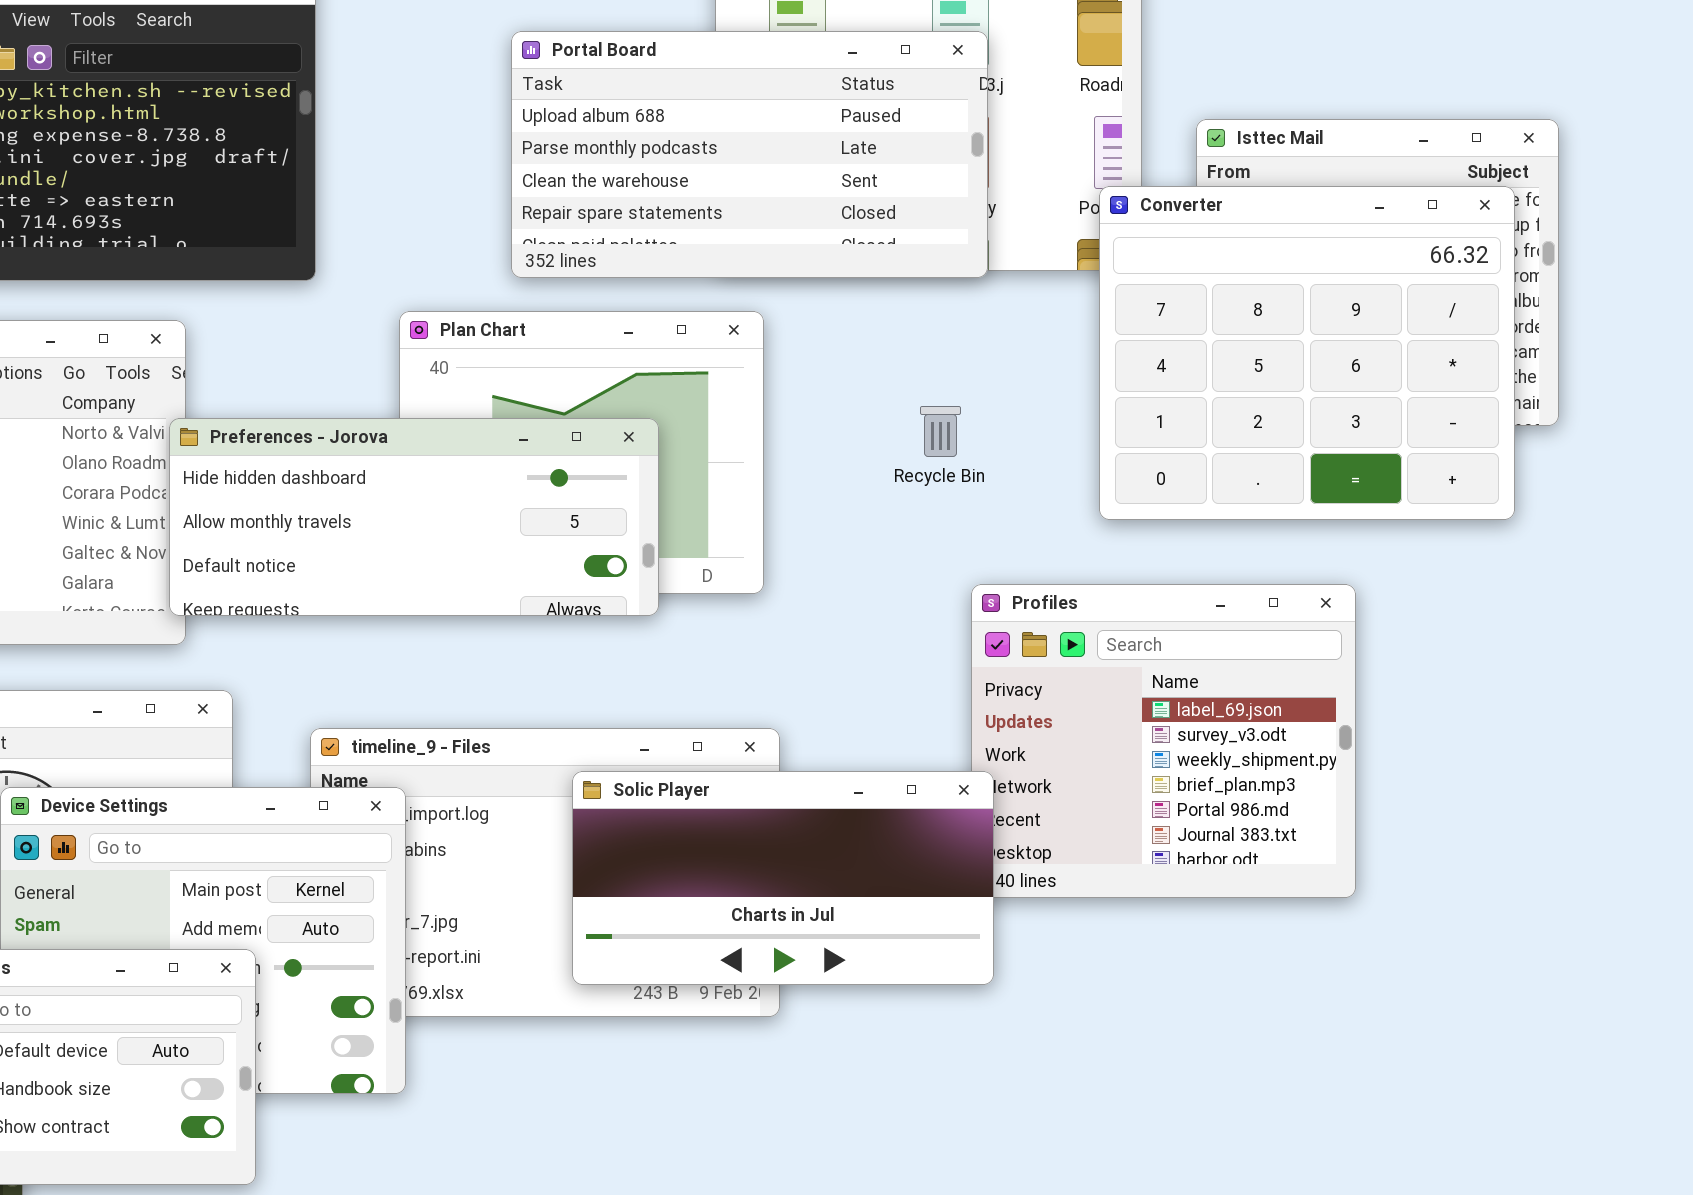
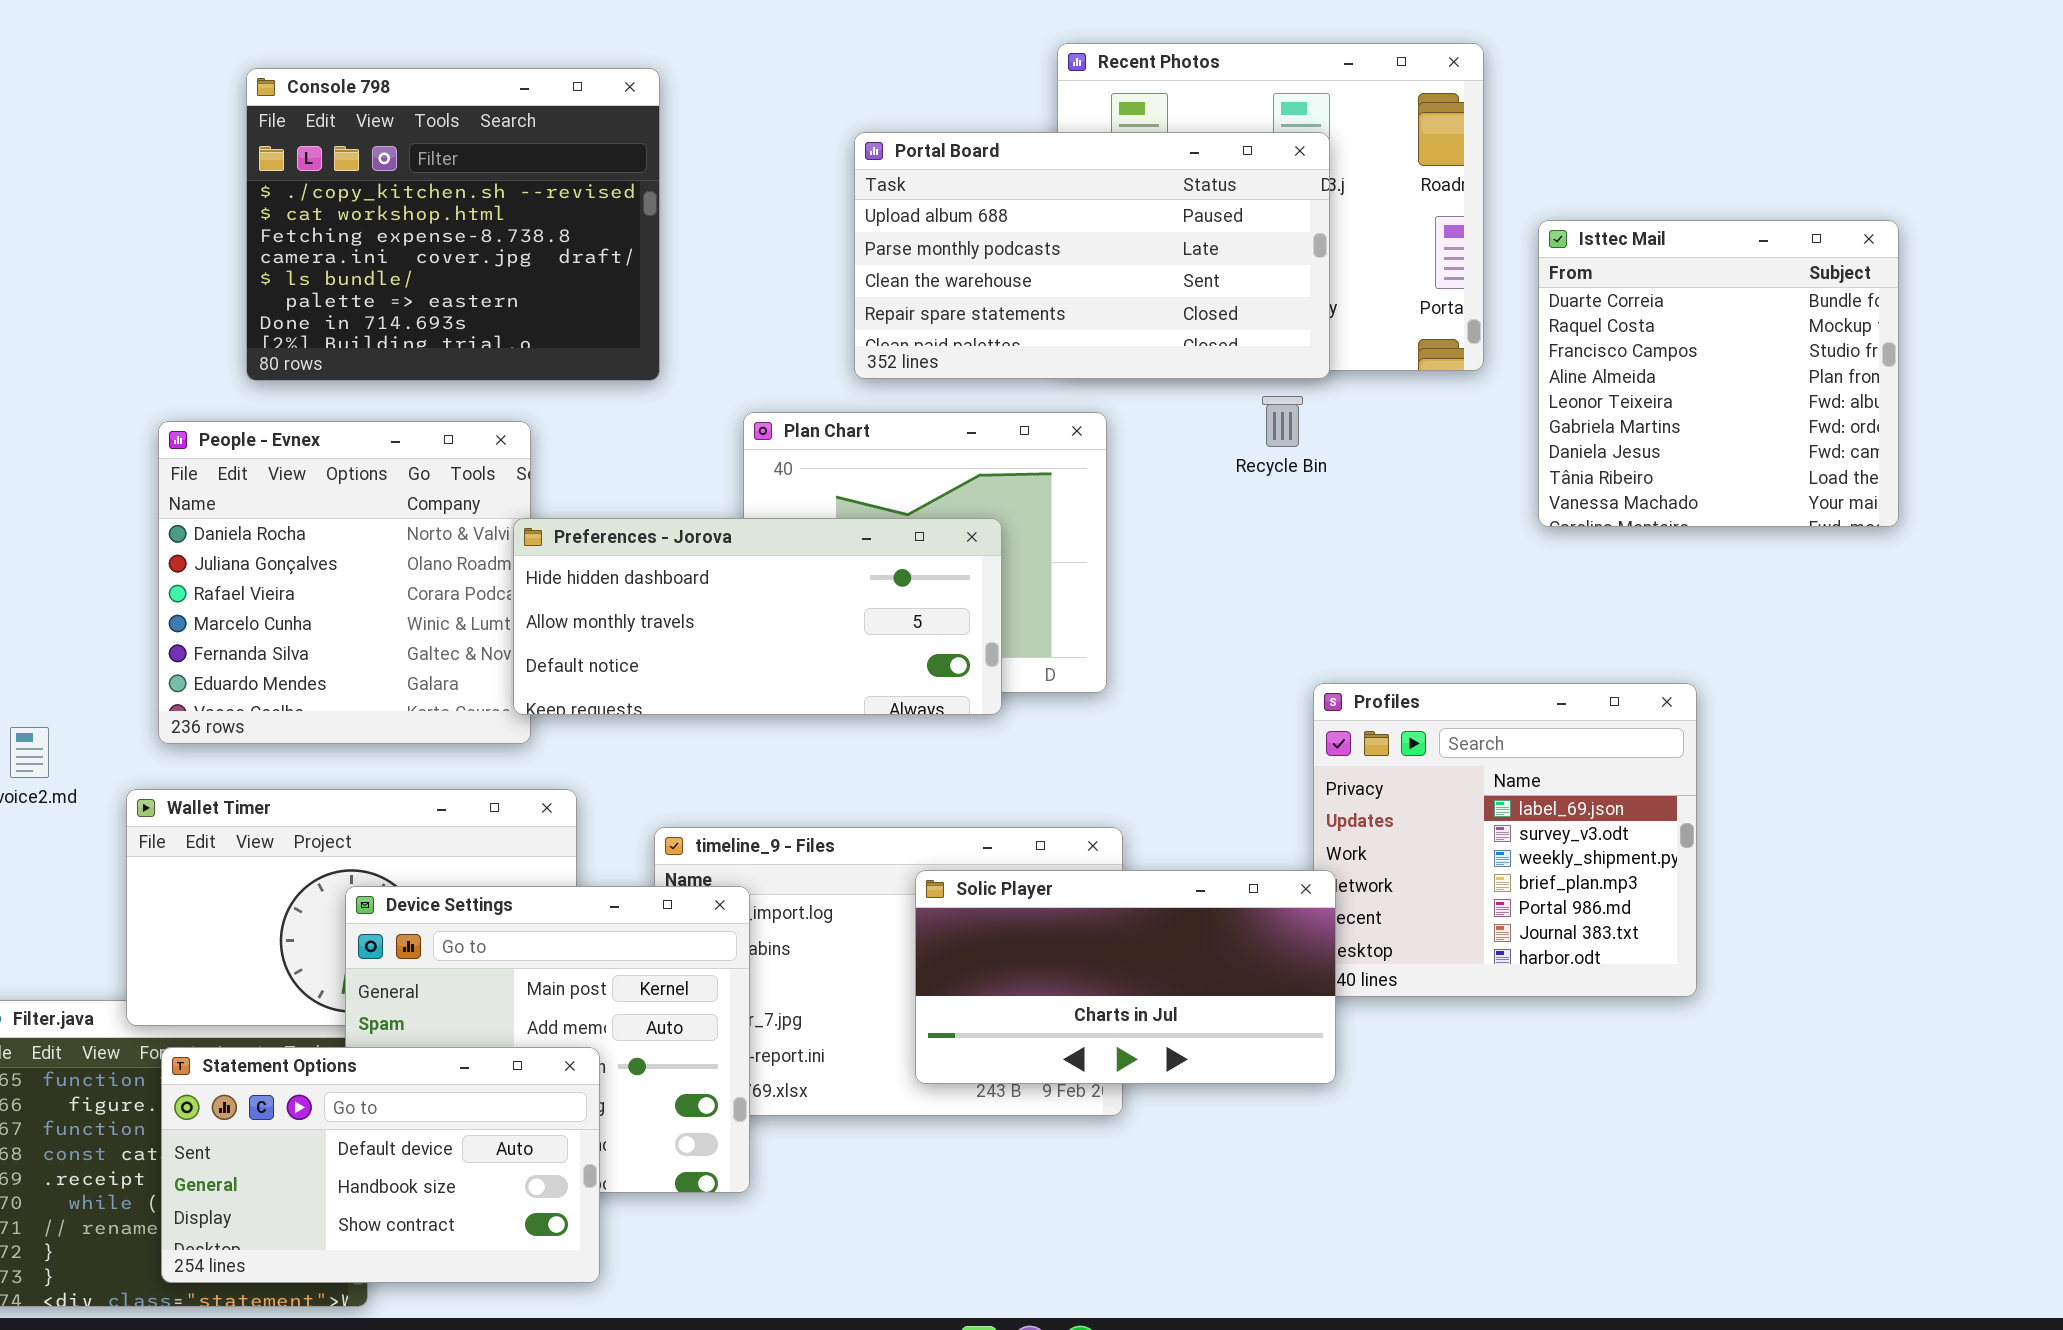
Converter: [1099,186,1515,520] -> none, closed
Recycle Bin: [920,406,961,457] -> [1262,396,1303,447], moved

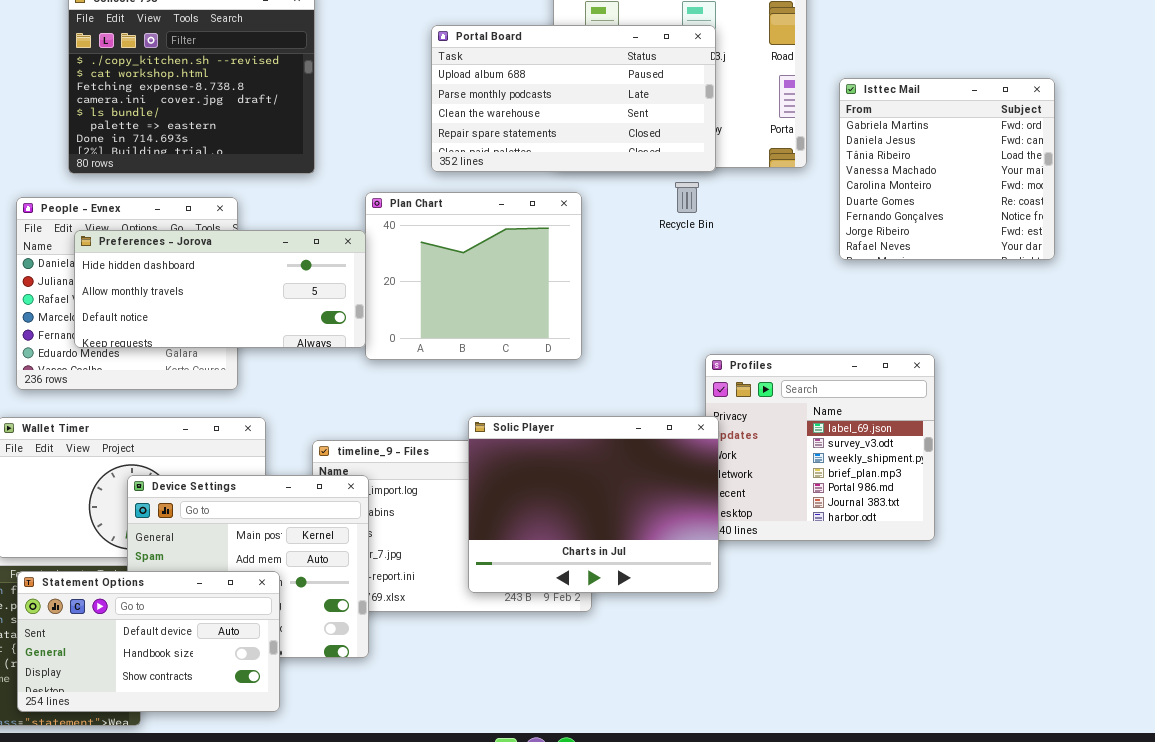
Isttec Mail: [1538,220,1899,527] -> [839,78,1055,260], scrolled down 5 rows
Preferences - Jorova: [513,518,1002,715] -> [74,230,366,348], moved
Solic Player: [915,870,1336,1084] -> [468,416,719,593], resized

